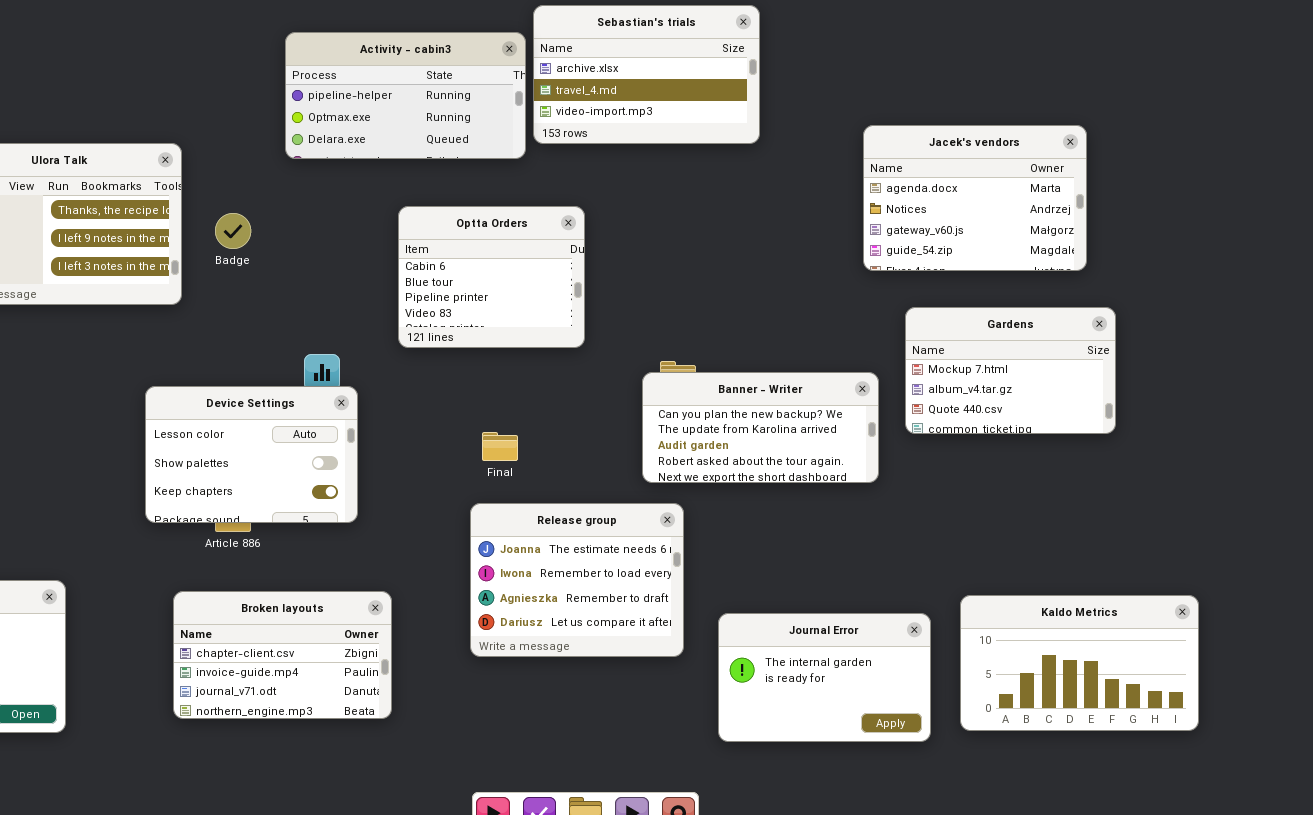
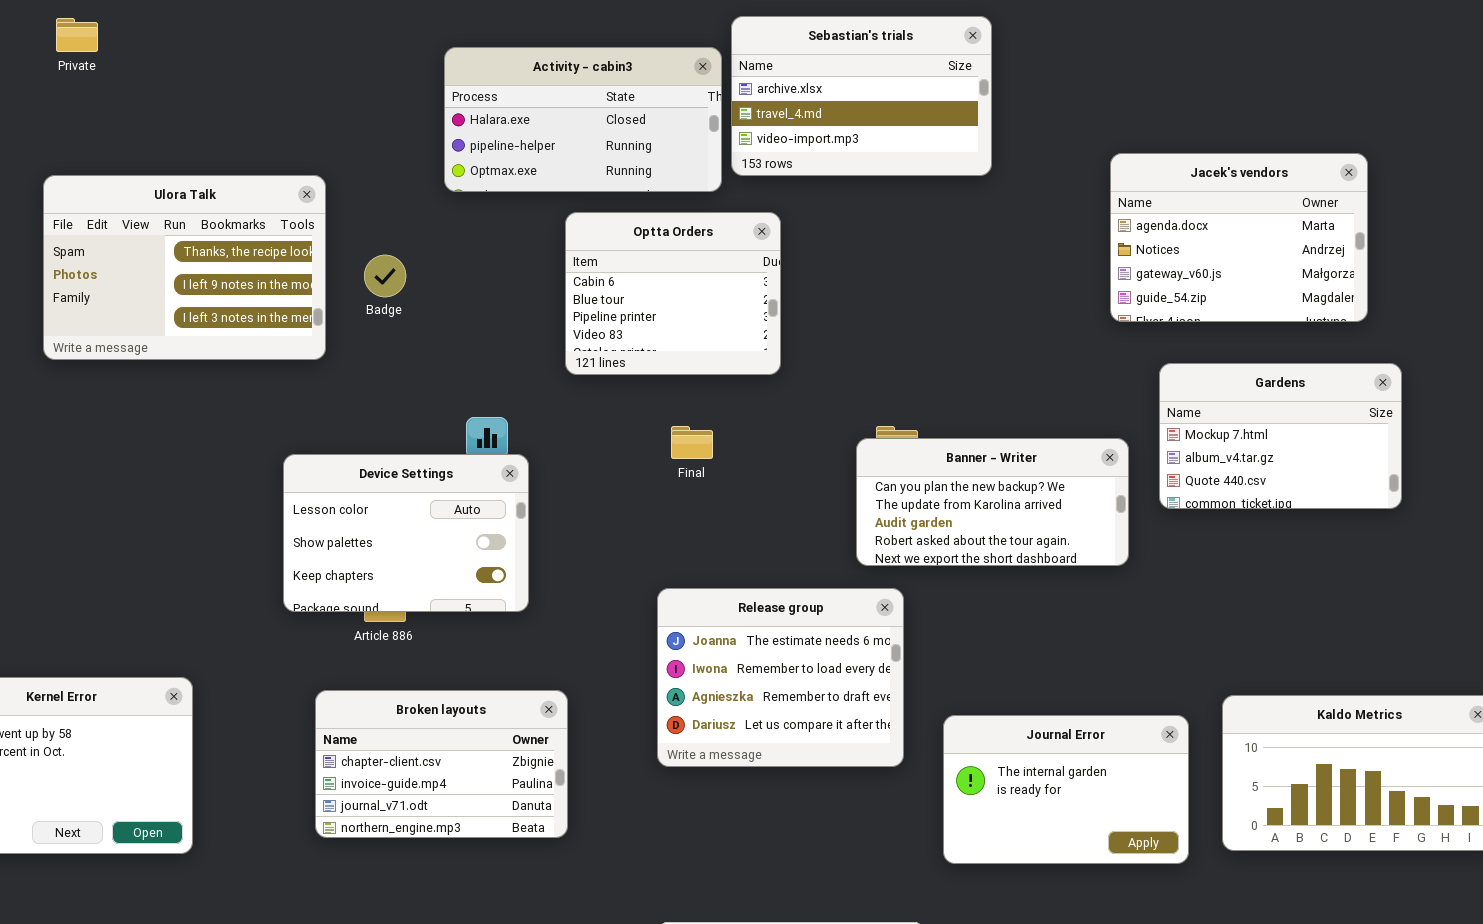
Activity - cabin3: [285,32,526,159] -> [444,47,722,192], scrolled up 1 row
Optta Orders: [398,206,585,348] -> [565,212,781,375], moved
Final: [482,432,518,461] -> [671,426,713,459], moved

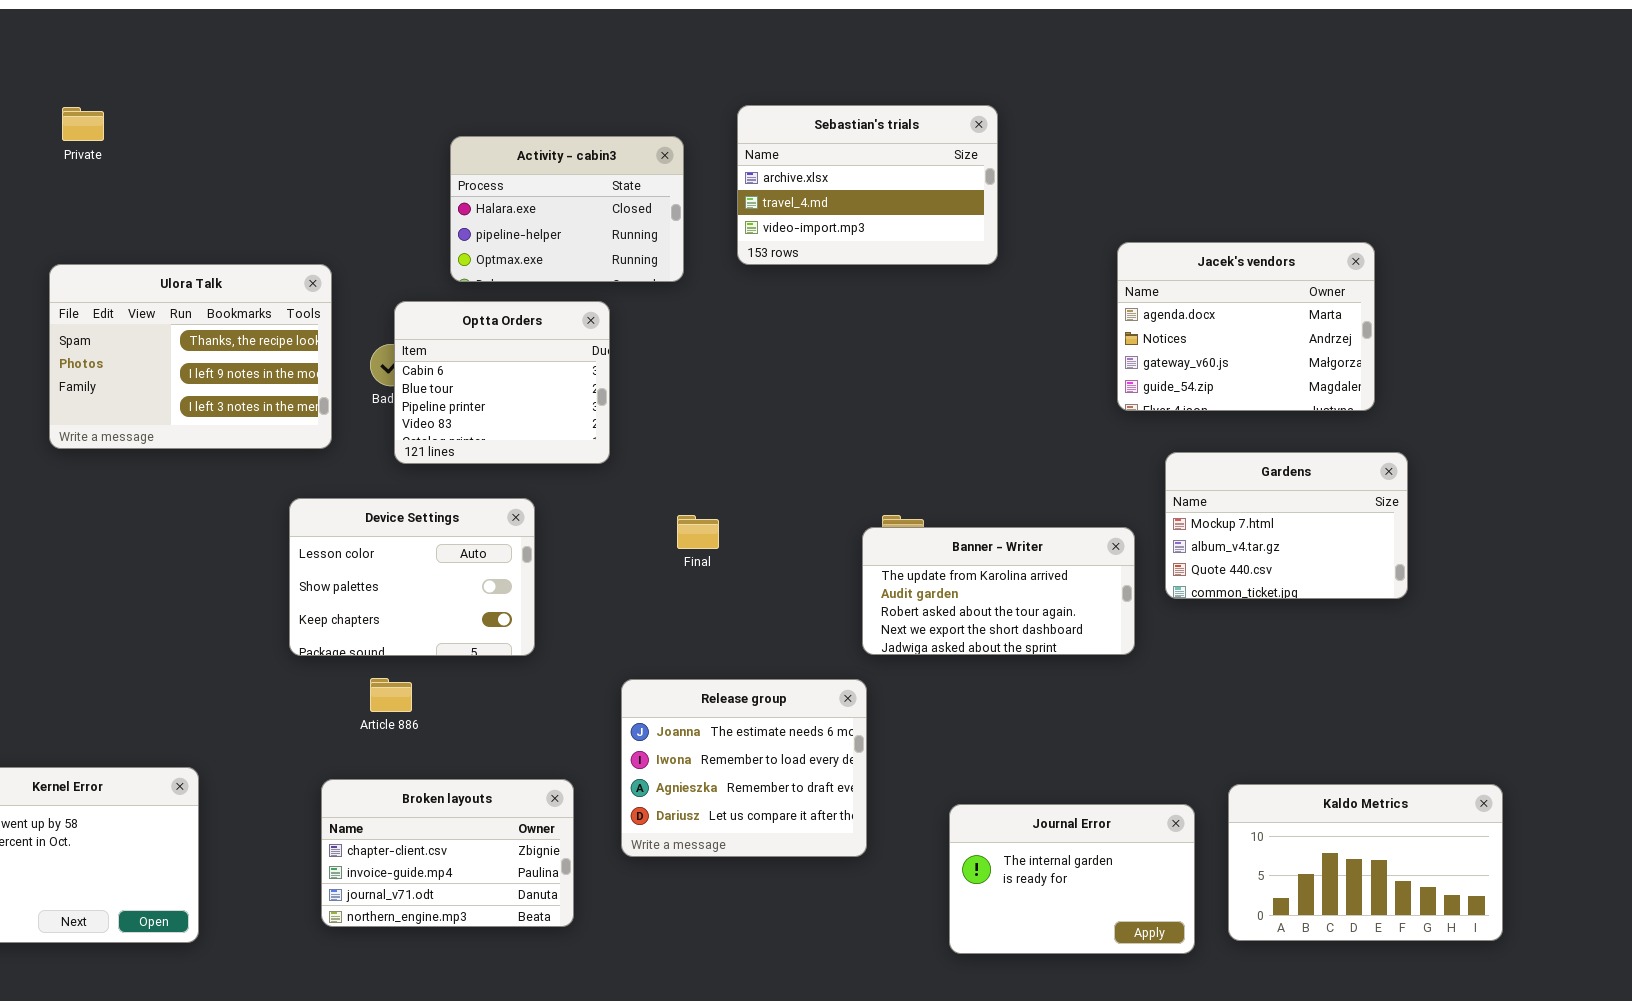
Activity - cabin3: [444,47,722,192] -> [450,136,684,282], resized
Optta Orders: [565,212,781,375] -> [394,301,610,464], moved
Banner - Writer: [856,438,1129,566] -> [862,527,1135,655], scrolled down 1 row
Device Settings: [283,454,529,612] -> [289,498,535,656], moved
Release group: [657,588,904,767] -> [621,679,867,857], moved

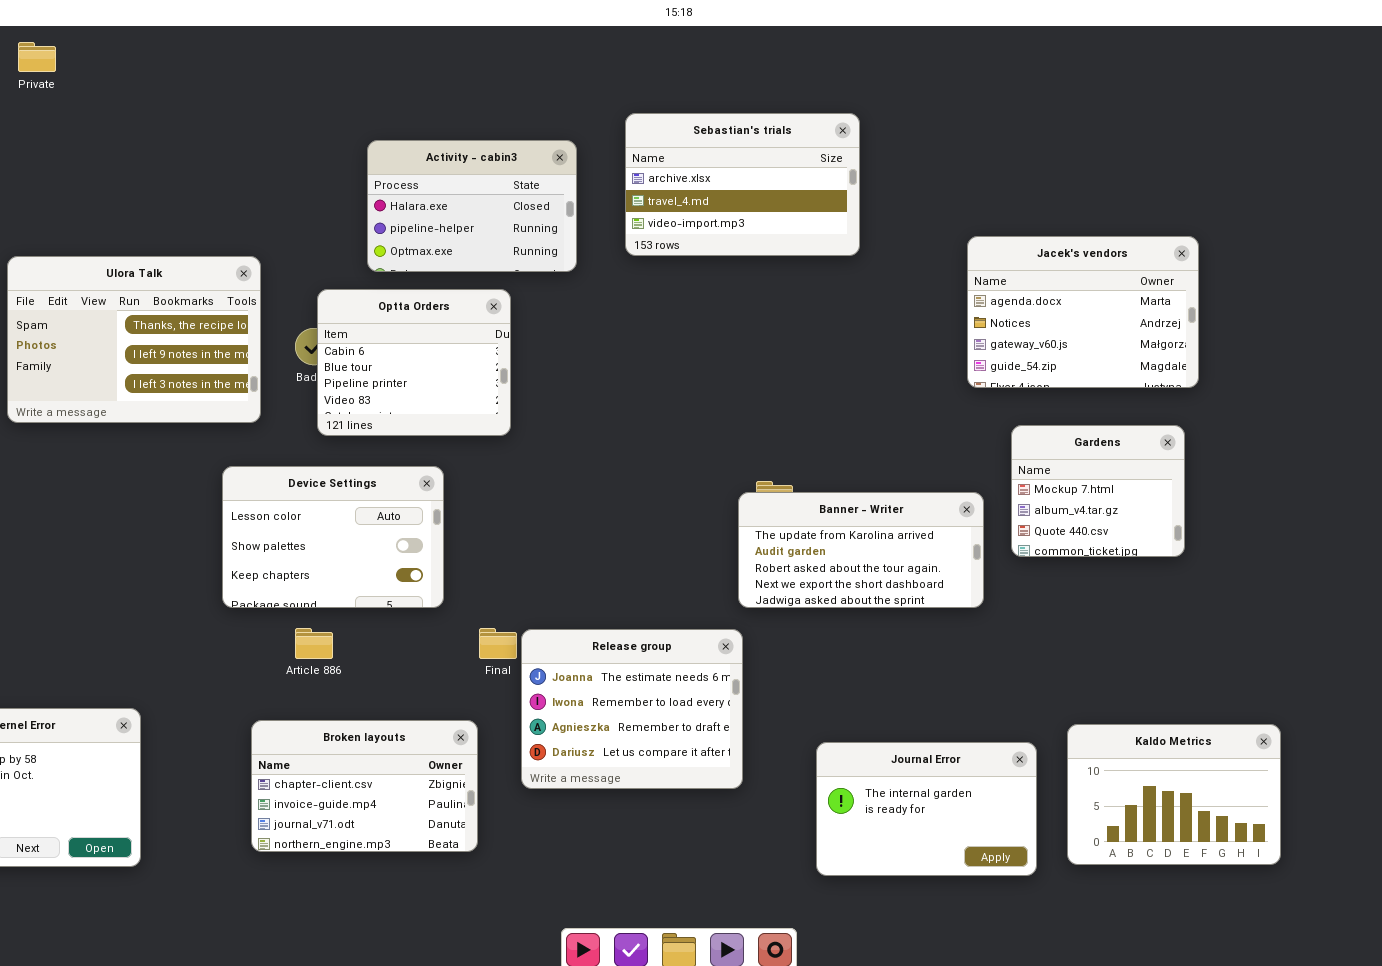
Private: [62,107,104,141] -> [18,42,56,72], moved
Gardens: [1165,452,1408,599] -> [1011,425,1185,557], resized
Final: [677,515,719,549] -> [479,628,517,659], moved
Kaldo Metrics: [1228,784,1503,941] -> [1067,724,1281,865], resized

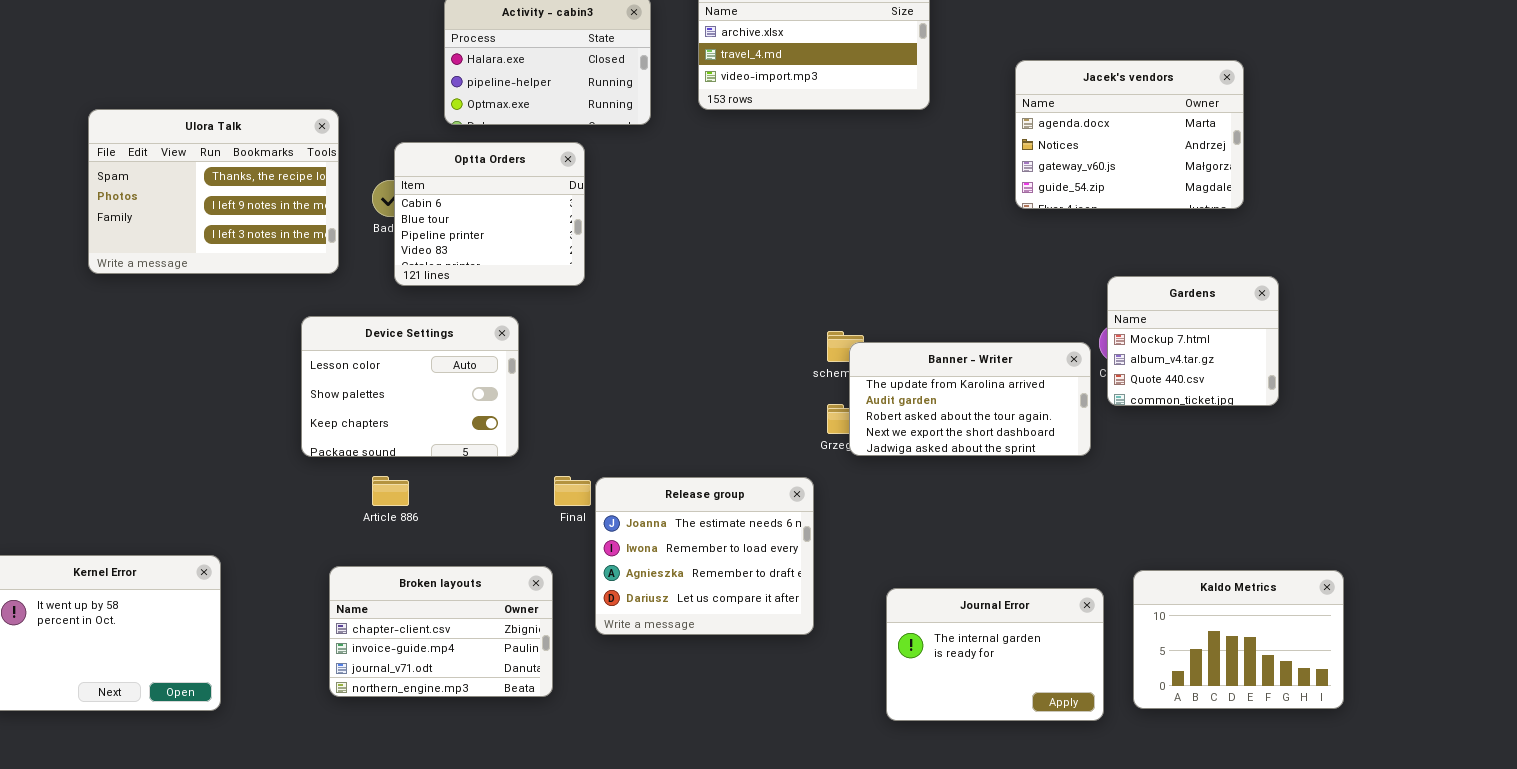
Jacek's vendors: [967,236,1199,388] -> [1015,60,1244,209], moved
Gardens: [1011,425,1185,557] -> [1107,276,1279,406], moved
Banner - Writer: [738,492,984,608] -> [849,342,1091,456], moved

